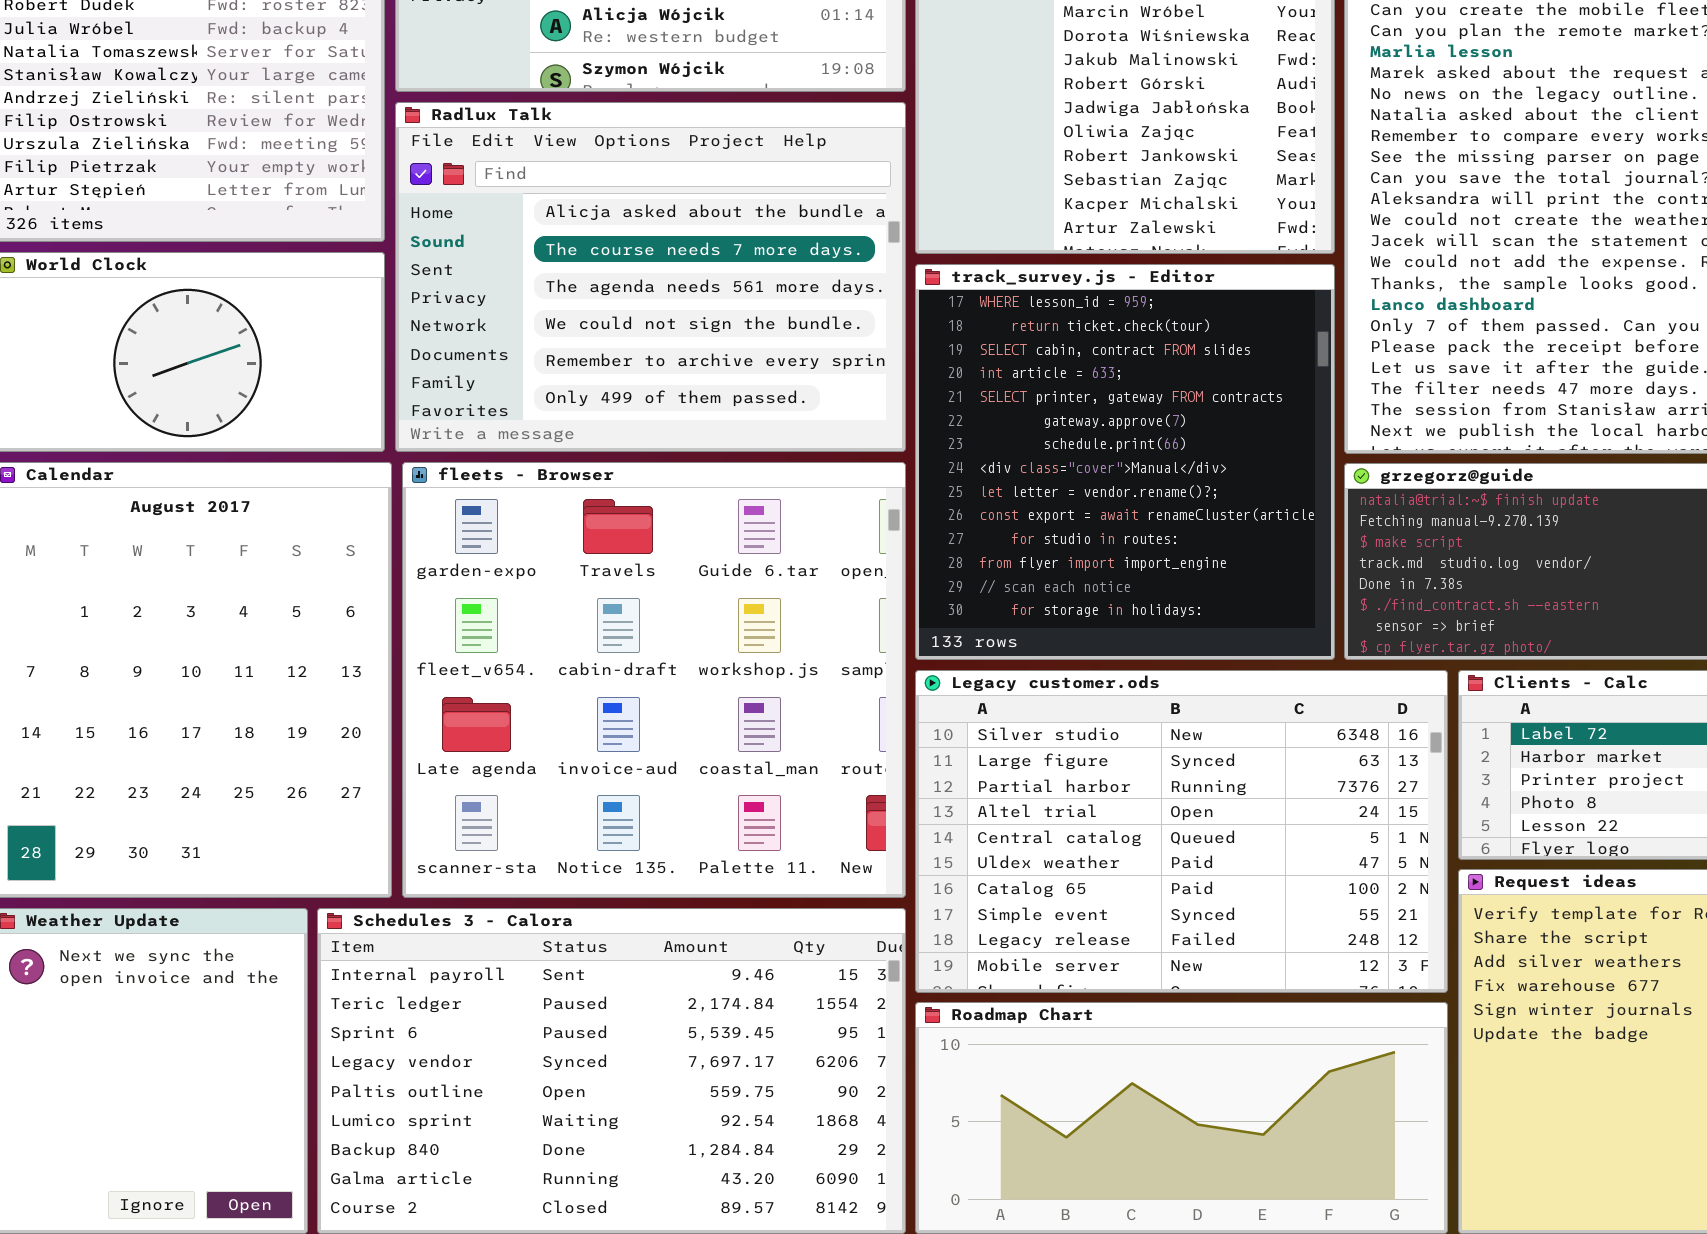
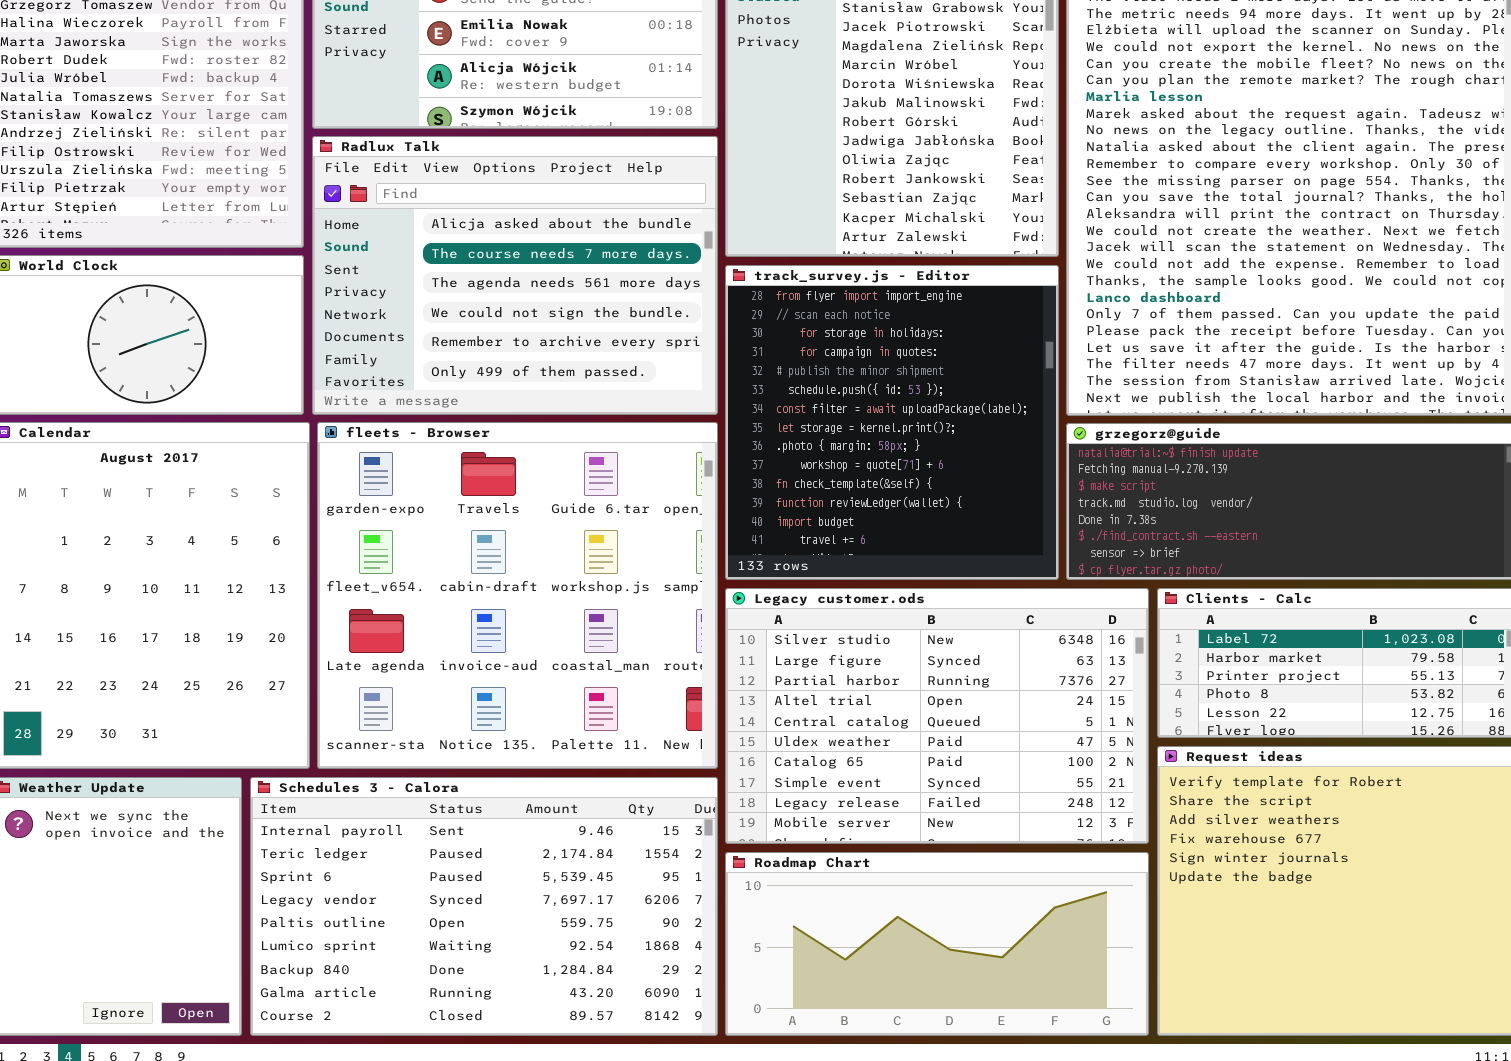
track_survey.js - Editor: [915,264,1335,660] -> [725,265,1059,580], scrolled down 11 rows

